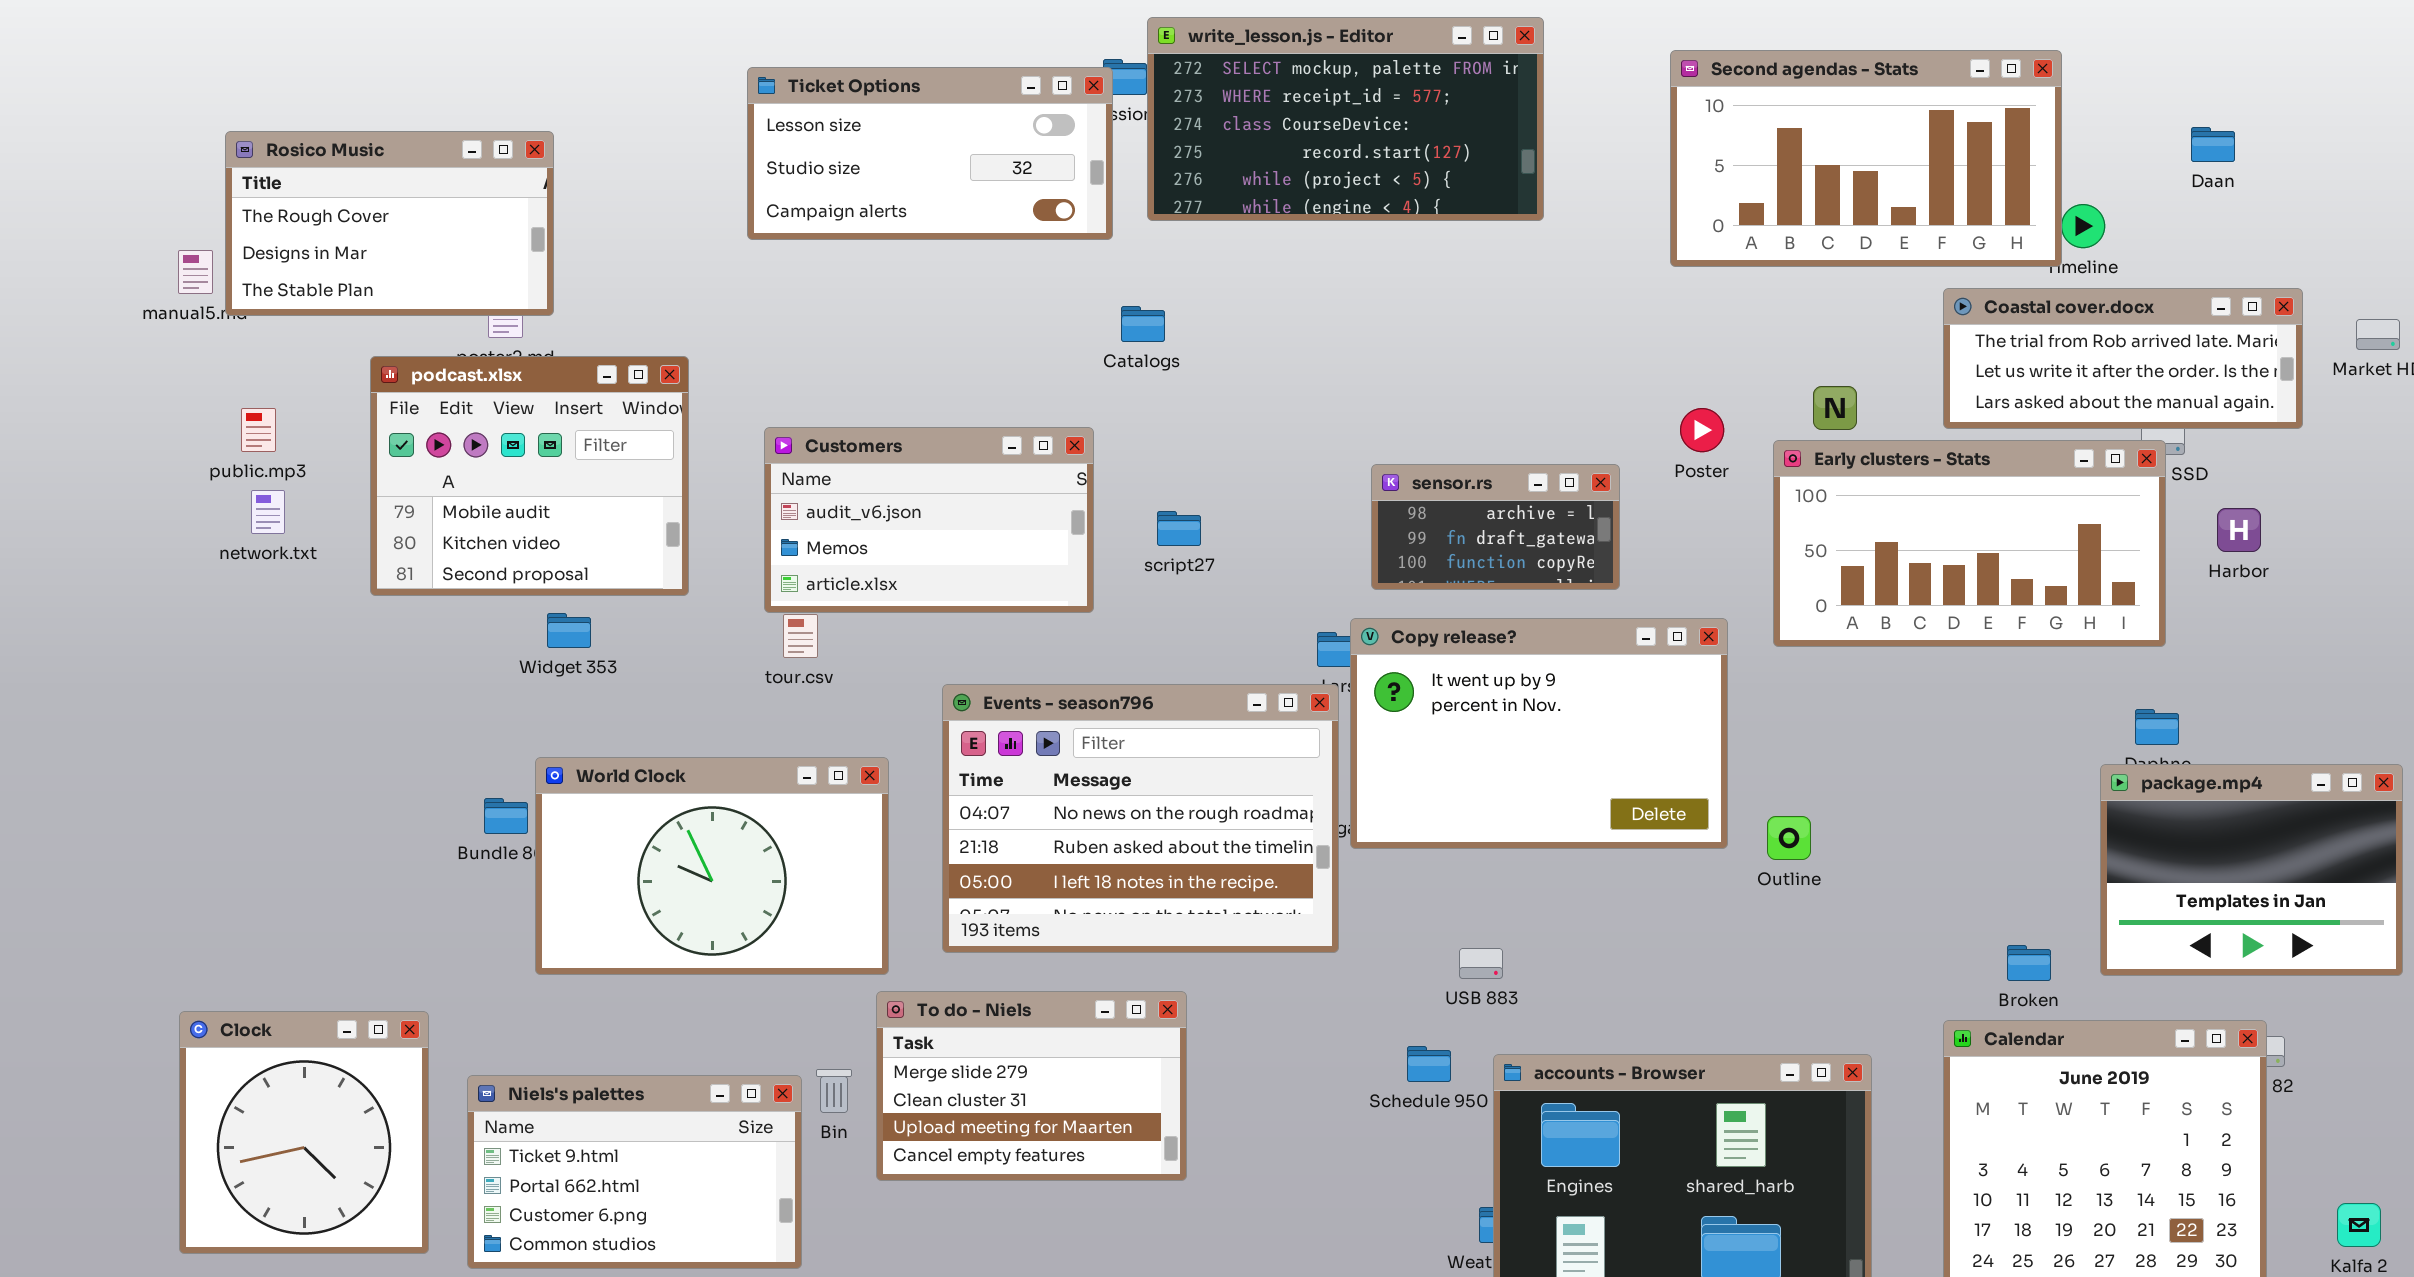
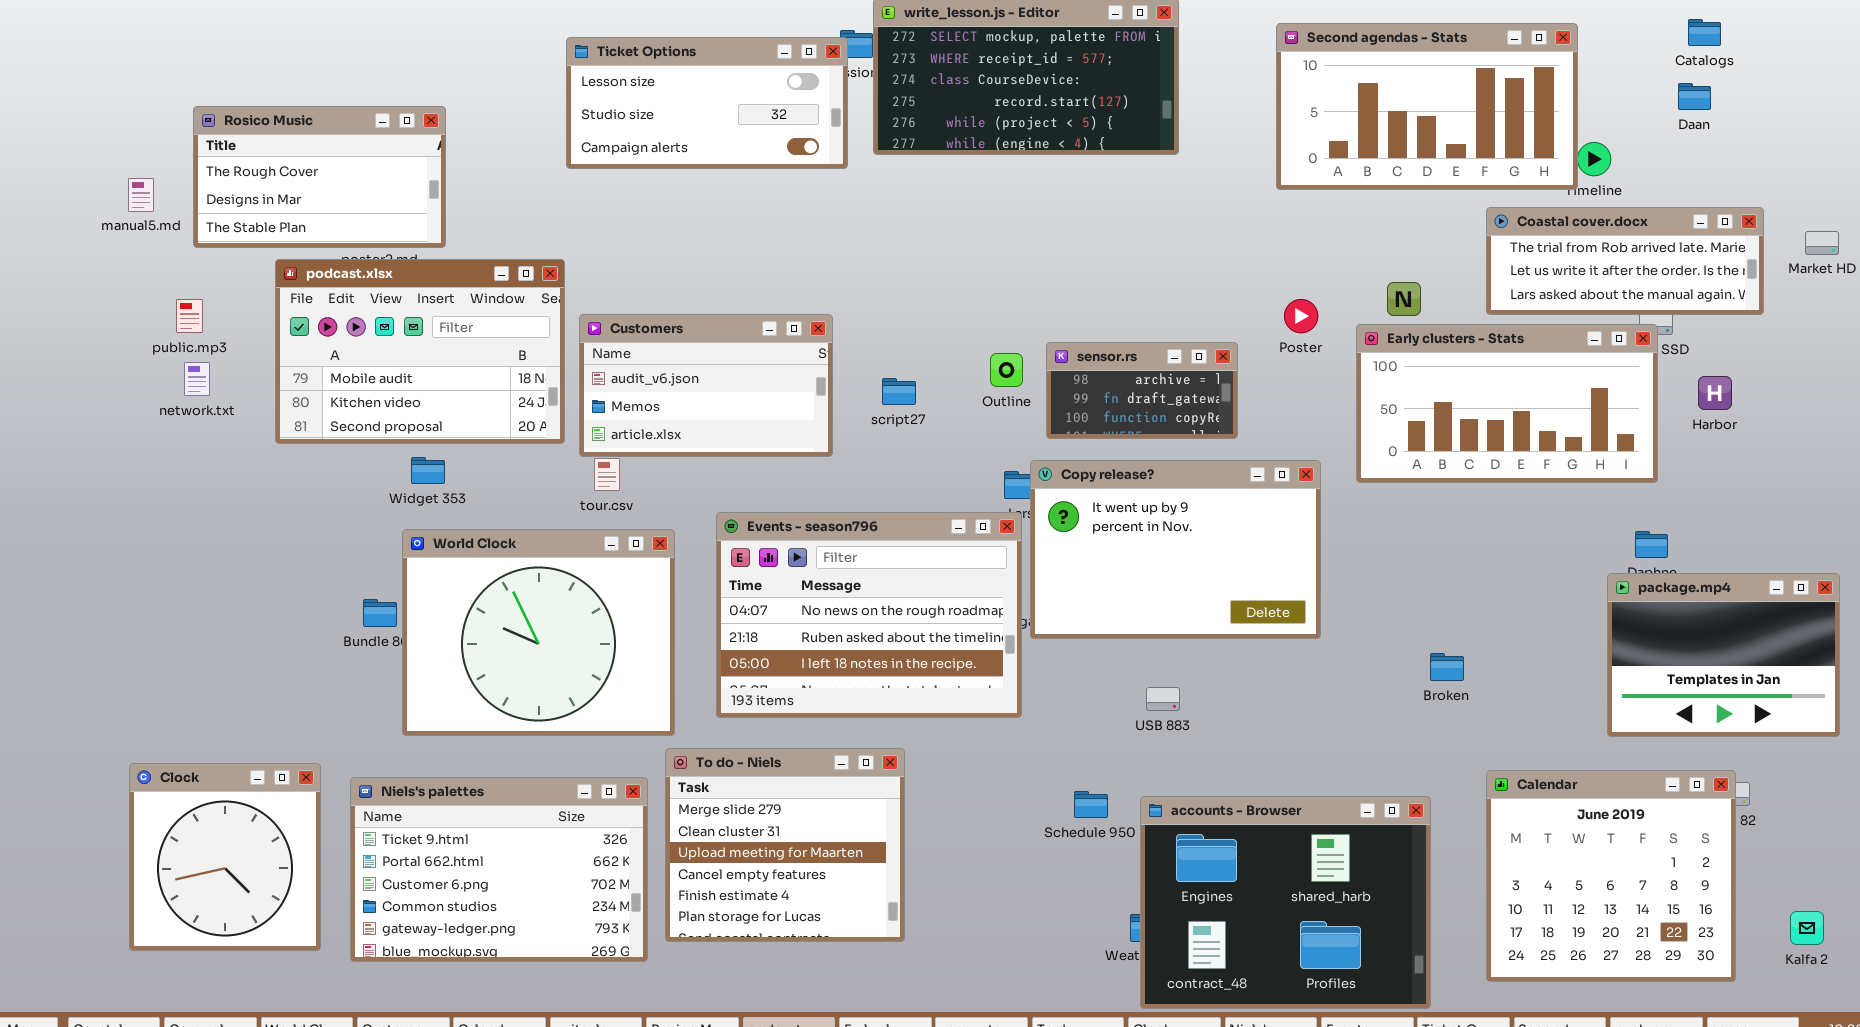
Rosico Music: [225,131,554,316] -> [193,106,446,248], moved
Catalogs: [1121,306,1165,342] -> [1688,19,1721,46], moved
podcast.xlsx: [370,356,689,596] -> [275,259,565,444], resized
World Clock: [535,757,889,975] -> [402,529,675,736], resized
Outline: [1767,816,1811,860] -> [990,353,1023,387], moved
Broken: [2007,945,2051,981] -> [1430,653,1464,681], moved
USB 883: [1459,948,1503,979] -> [1146,687,1180,711], moved
To do - Niels: [876,991,1187,1181] -> [665,748,905,942], resized
Niels's palettes: [467,1075,802,1269] -> [350,777,648,962], resized

